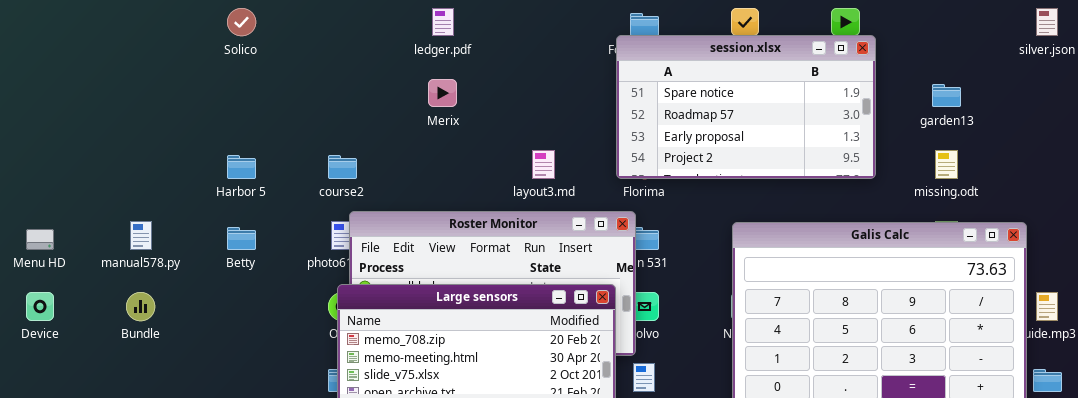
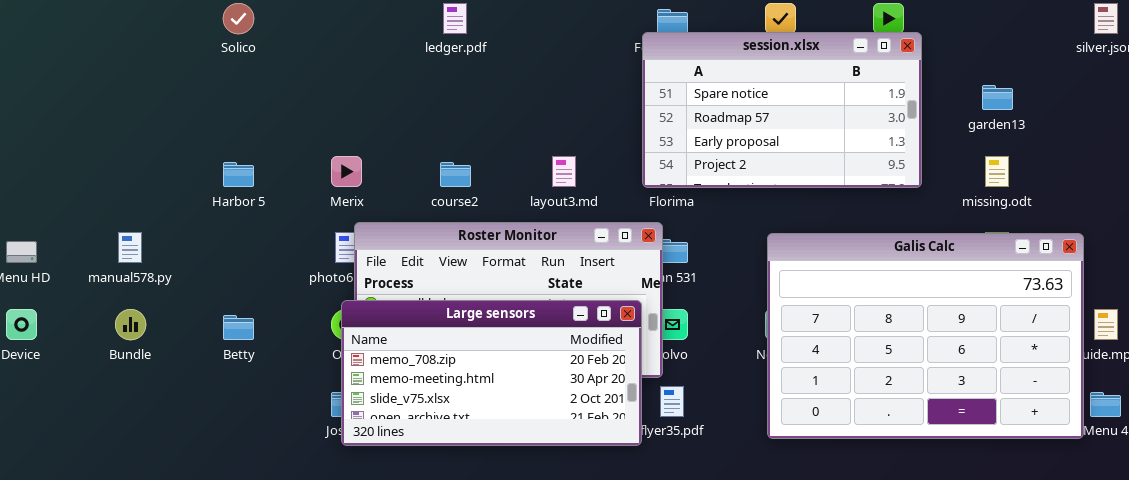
Merix: [428,79,457,107] -> [331,156,362,187], moved
course2: [328,155,357,179] -> [440,162,471,187], moved
Betty: [227,227,256,250] -> [223,315,254,340], moved

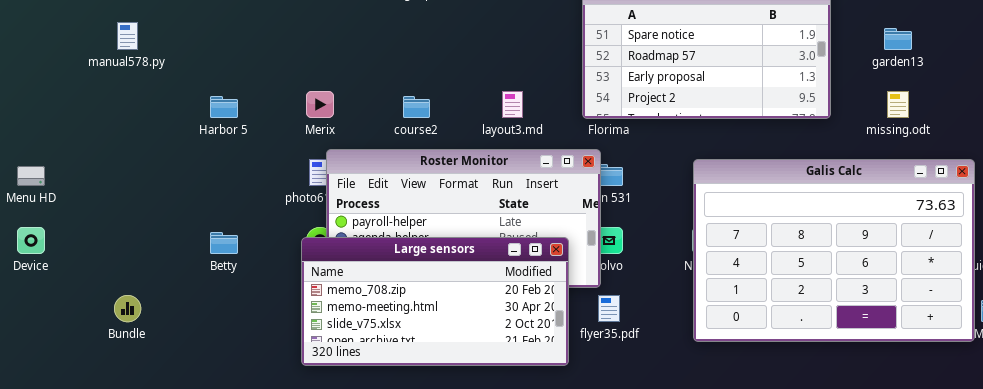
manual578.py: [118,232,142,263] -> [117,22,138,50], moved
Large sensors: [341,300,642,446] -> [301,237,569,366], moved
Bundle: [115,309,146,340] -> [114,295,141,322], moved

